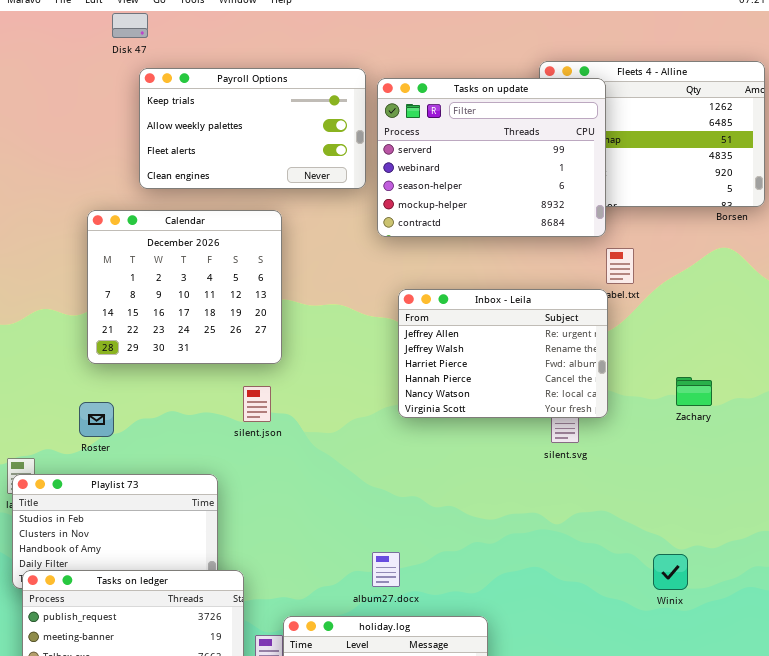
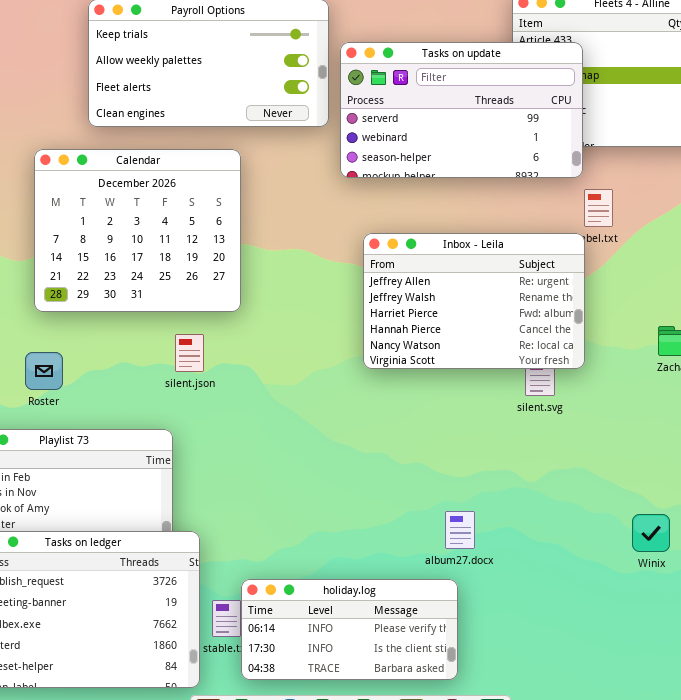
Tasks on update: [377,78,606,237] -> [340,42,583,178], resized
silent.json: [243,386,271,422] -> [175,334,204,372], moved
album27.docx: [372,552,400,587] -> [445,511,475,549], moved

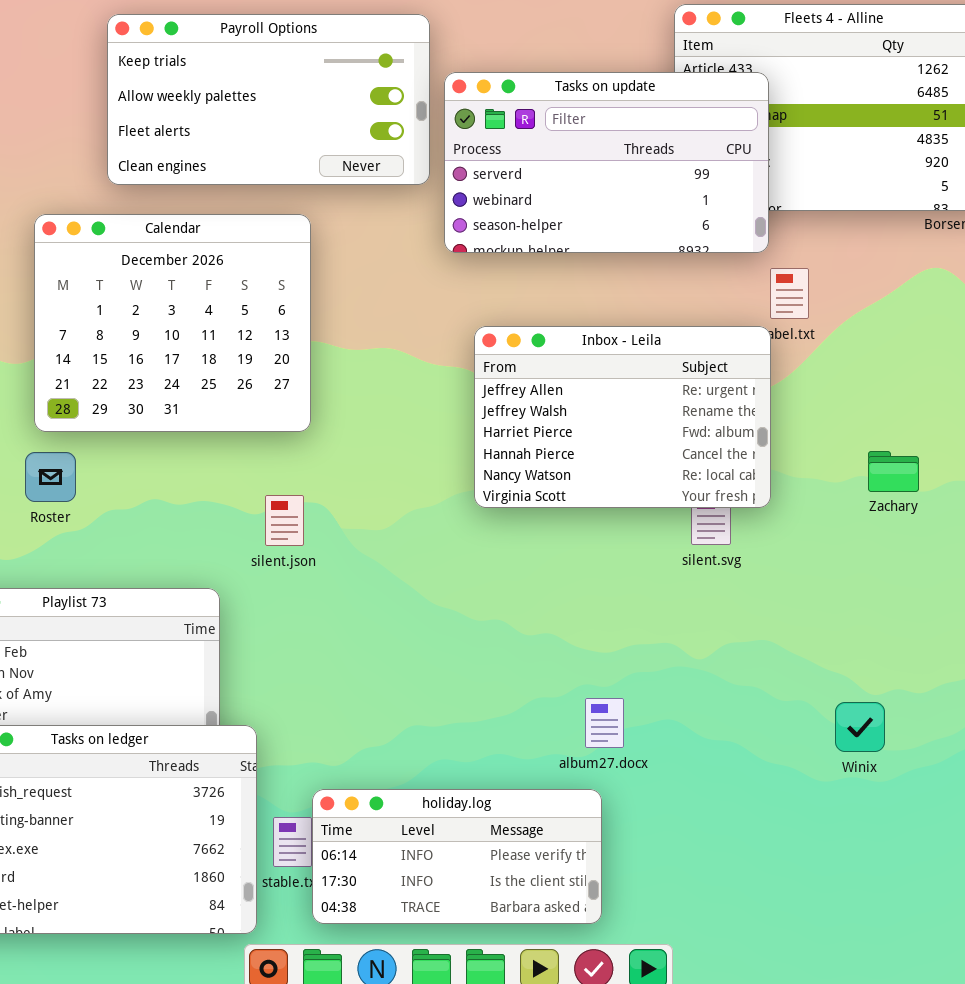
silent.json: [175,334,204,372] -> [265,495,304,546], moved
Roster: [25,352,63,390] -> [25,452,76,502], moved

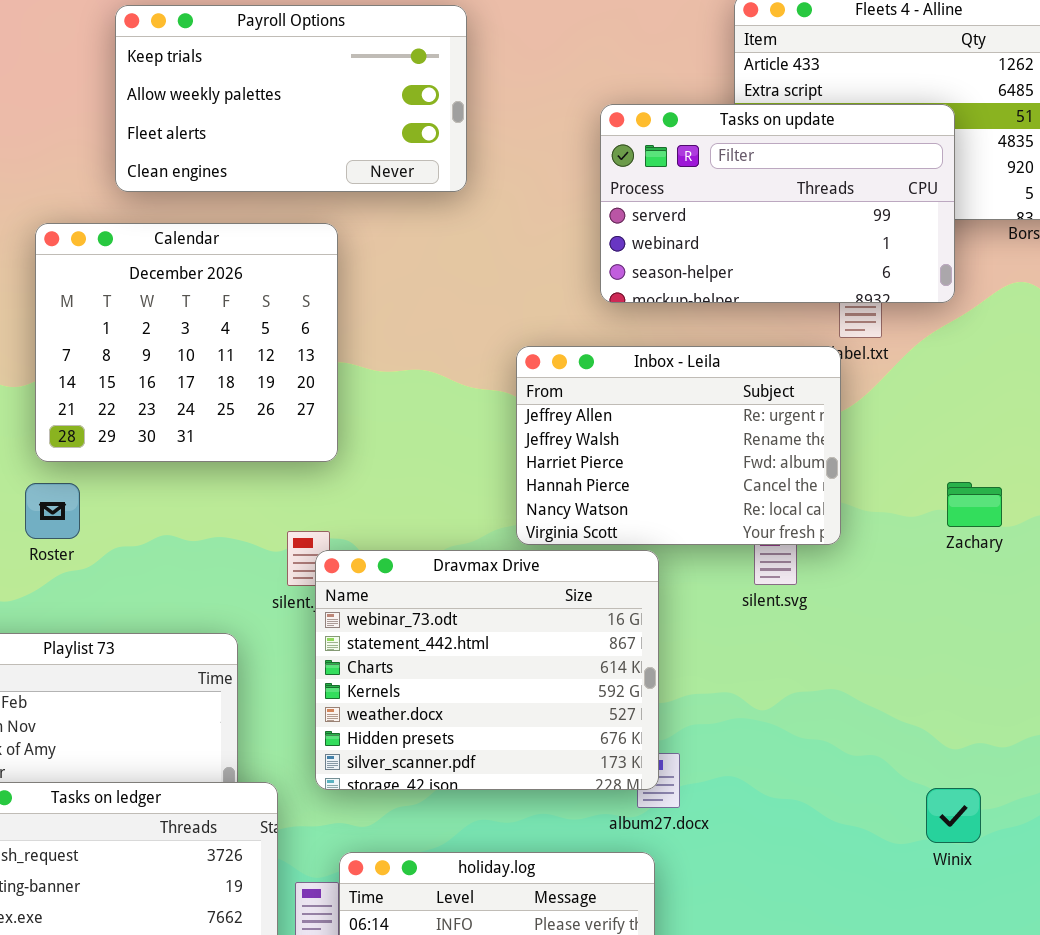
Tasks on update: [444,72,769,253] -> [600,104,955,303], moved
Dravmax Drive: none -> [315,550,659,790], opened
Winix: [835,702,885,752] -> [926,788,981,843], moved

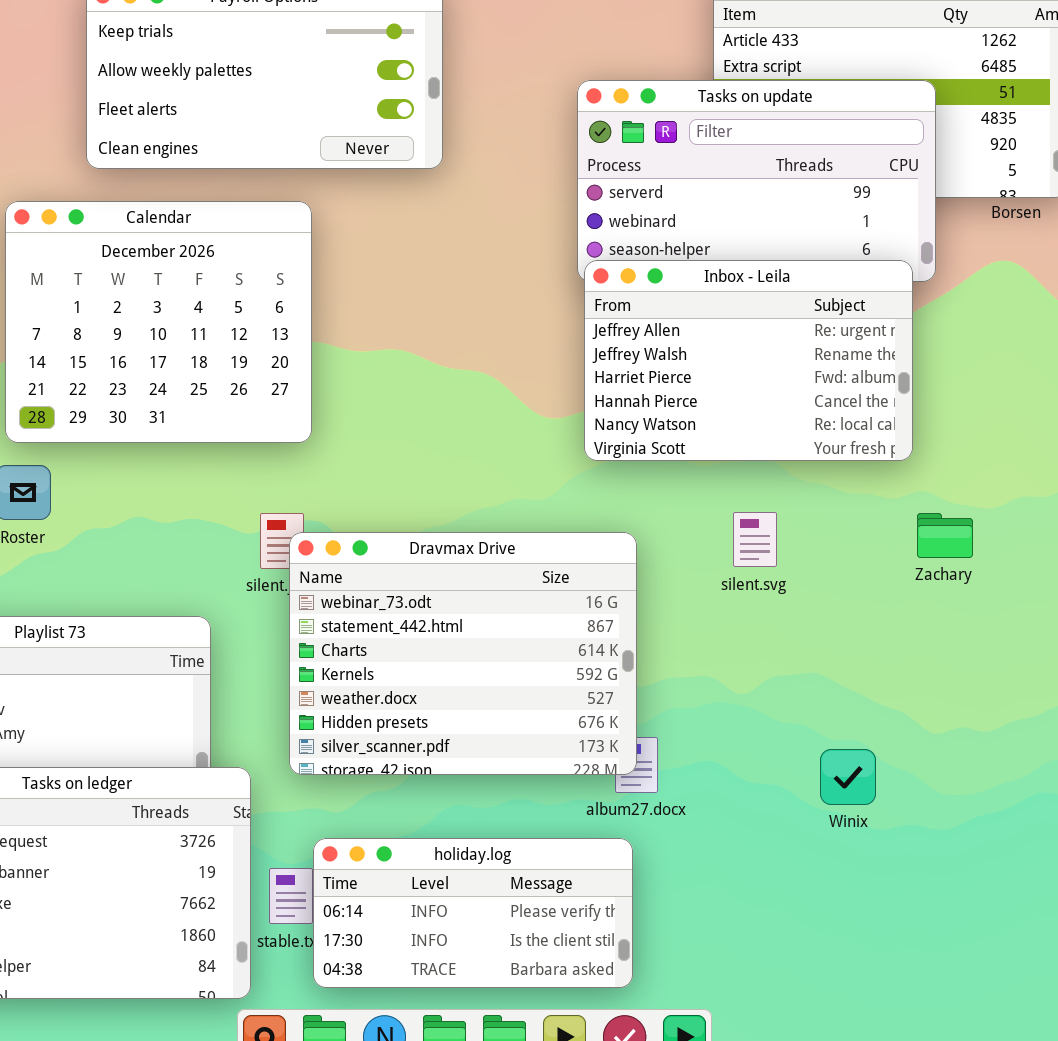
Inbox - Leila: [516,346,841,545] -> [584,260,913,461], moved
Zachary: [947,482,1002,527] -> [917,513,973,558], moved
Winix: [926,788,981,843] -> [820,749,876,805], moved

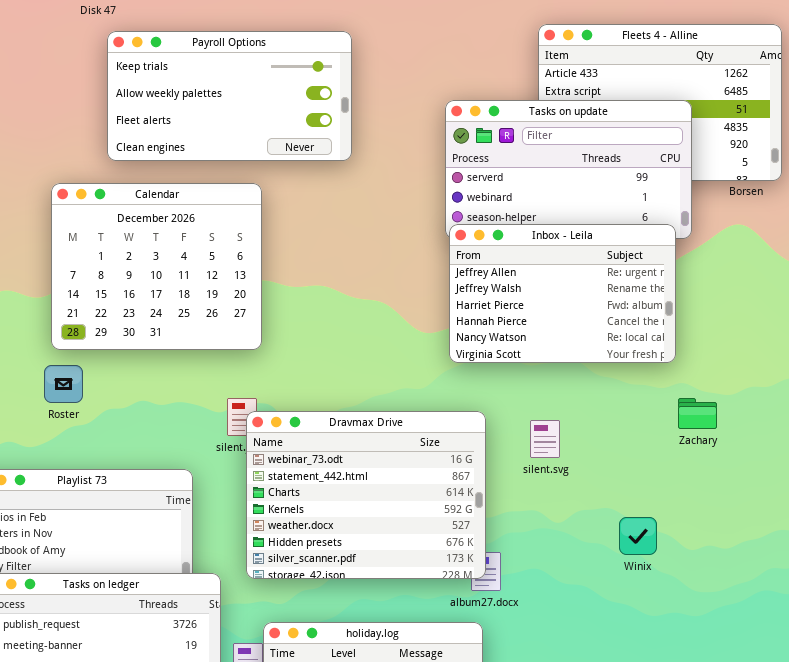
silent.svg: [733,512,777,567] -> [530,420,560,458], moved
Winix: [820,749,876,805] -> [619,517,657,555], moved

